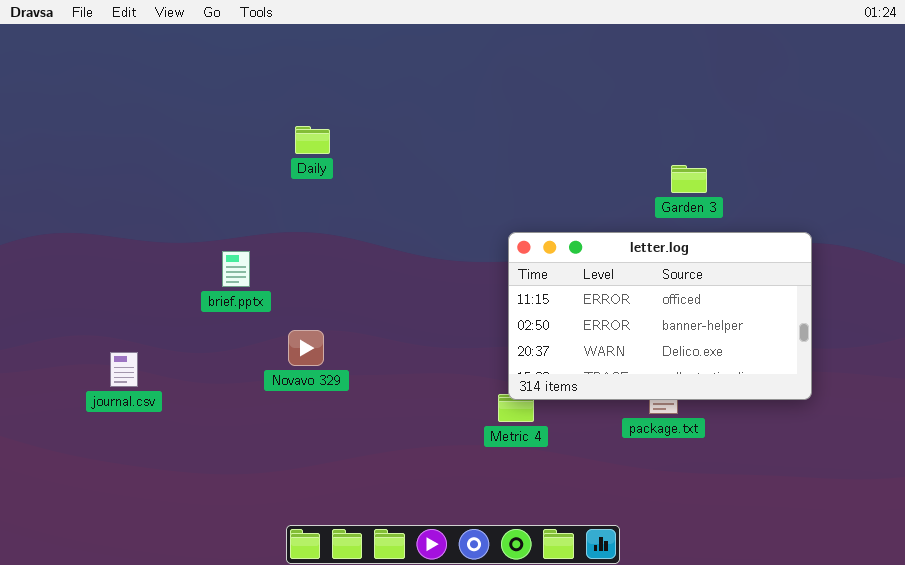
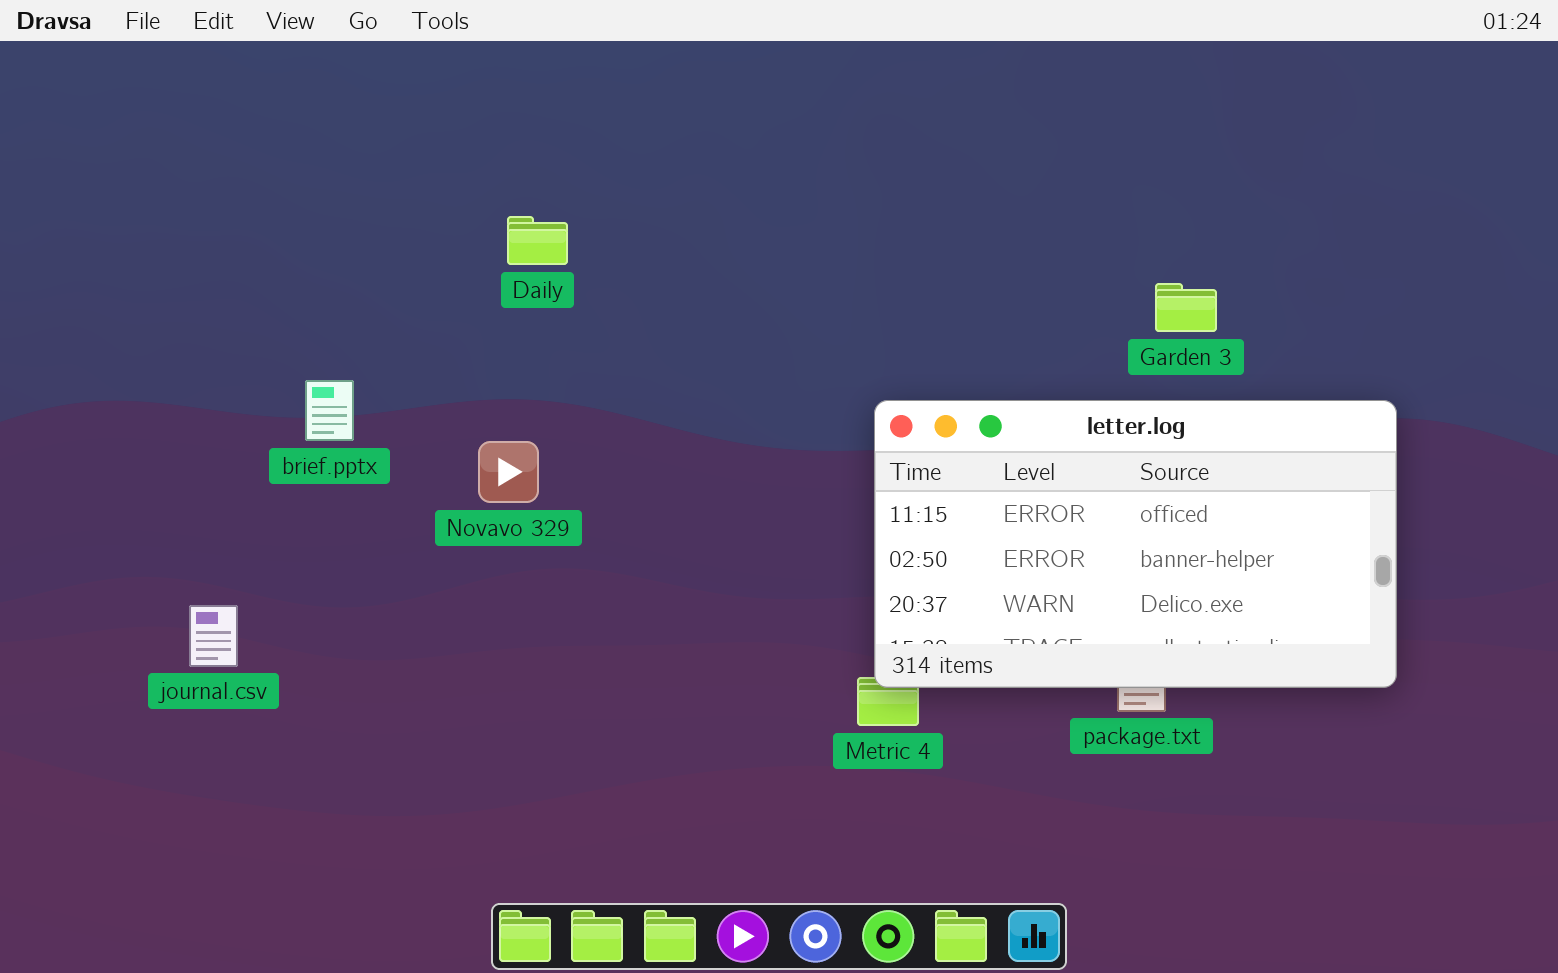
brief.pptx: [222,251,250,287] -> [305,380,354,441], moved
Novavo 329: [288,330,324,366] -> [478,441,539,503], moved

